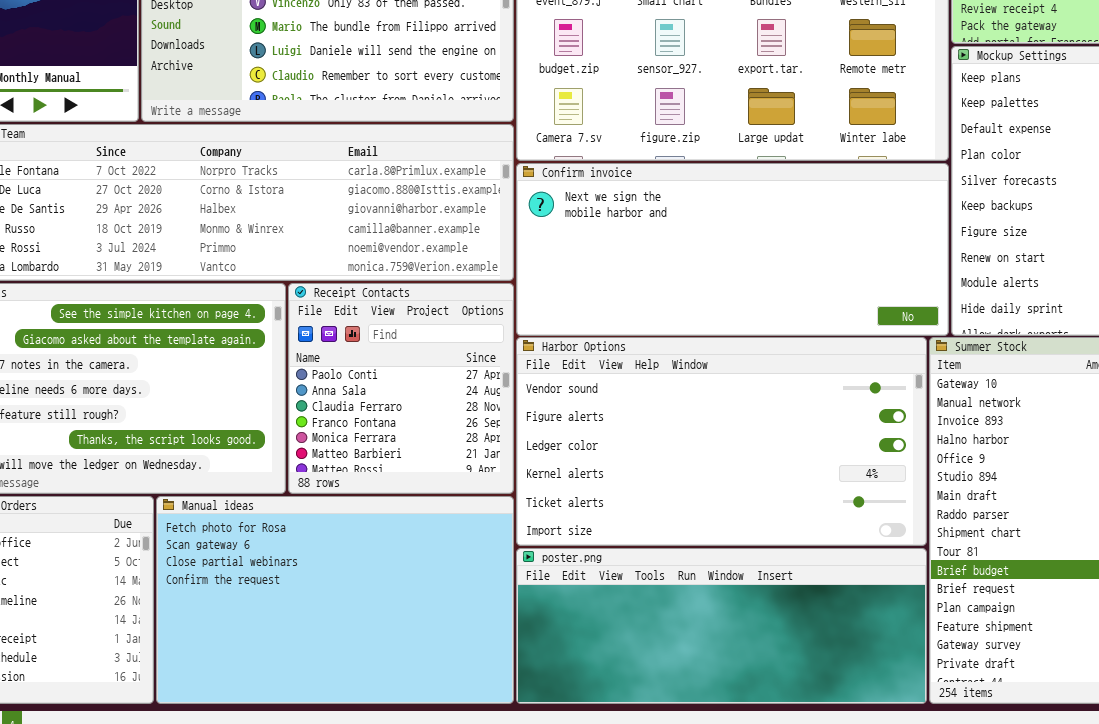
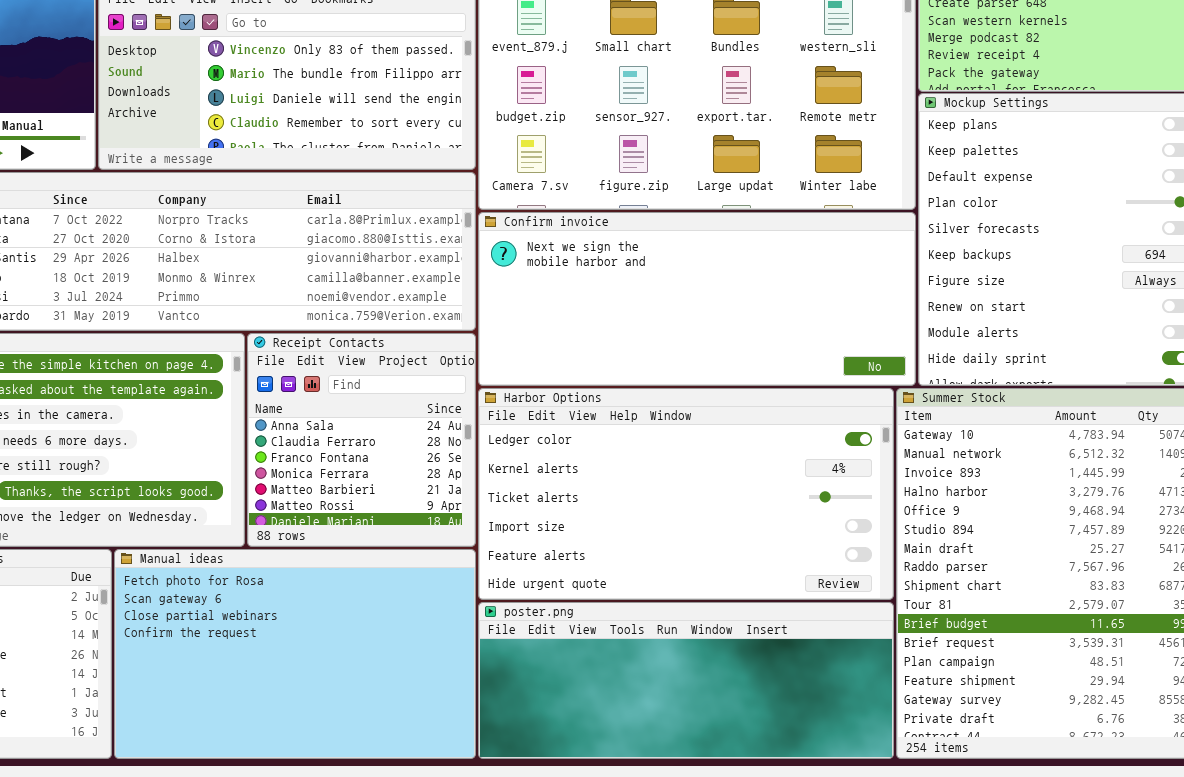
Receipt Contacts: [288,283,514,494] -> [247,333,476,547], scrolled down 1 row
Harbor Options: [516,337,927,546] -> [478,388,894,600], scrolled down 2 rows

